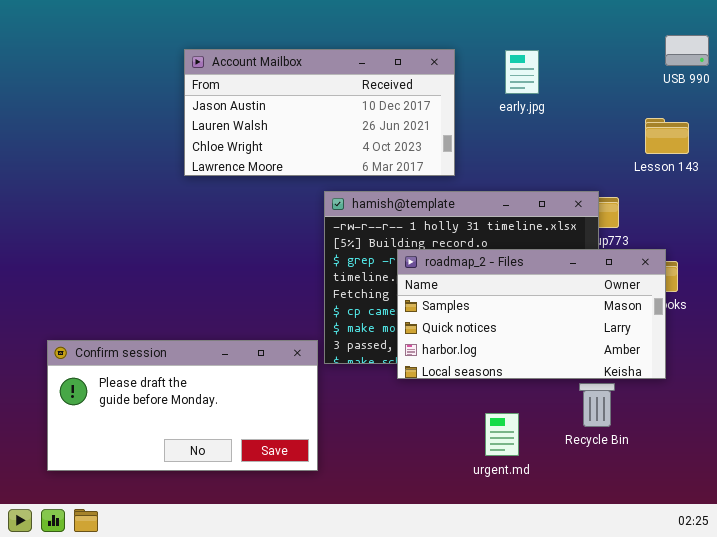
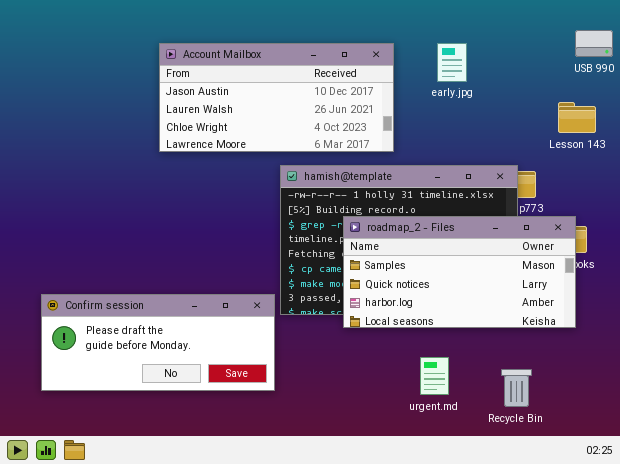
Confirm session: [47,340,318,471] -> [41,294,275,391], resized
Recycle Bin: [579,383,615,427] -> [501,369,532,407], moved

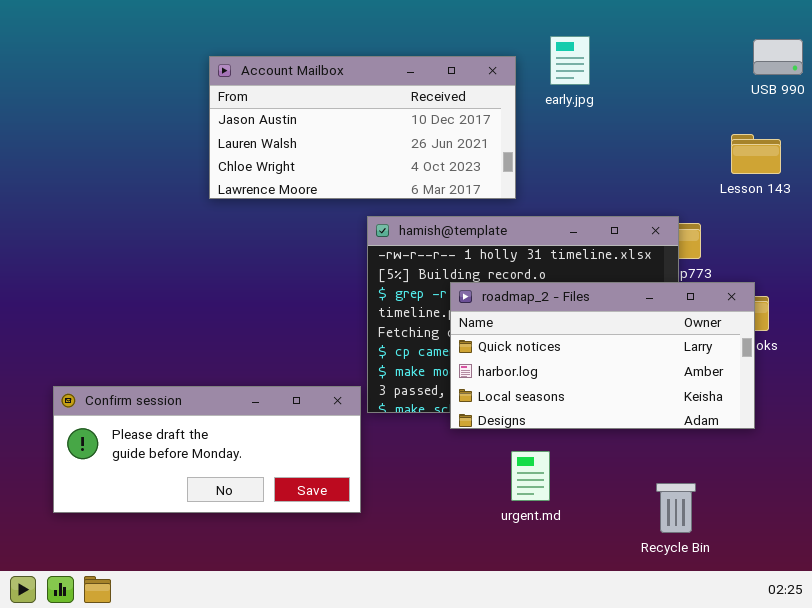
early.jpg: [437,43,467,82] -> [550,36,590,85], moved
roadmap_2 - Files: [343,216,576,328] -> [450,282,755,429], scrolled down 1 row
urgent.md: [420,357,449,395] -> [511,451,550,501], moved

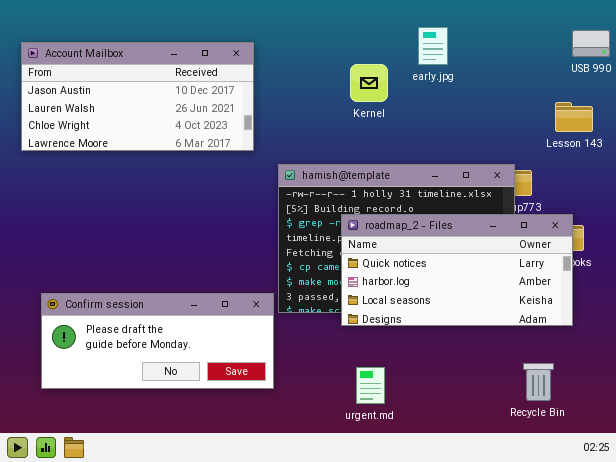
Account Mailbox: [209,56,516,199] -> [21,42,254,151], moved
urgent.md: [511,451,550,501] -> [356,367,385,404], moved
Recycle Bin: [656,483,696,533] -> [523,363,554,401], moved

